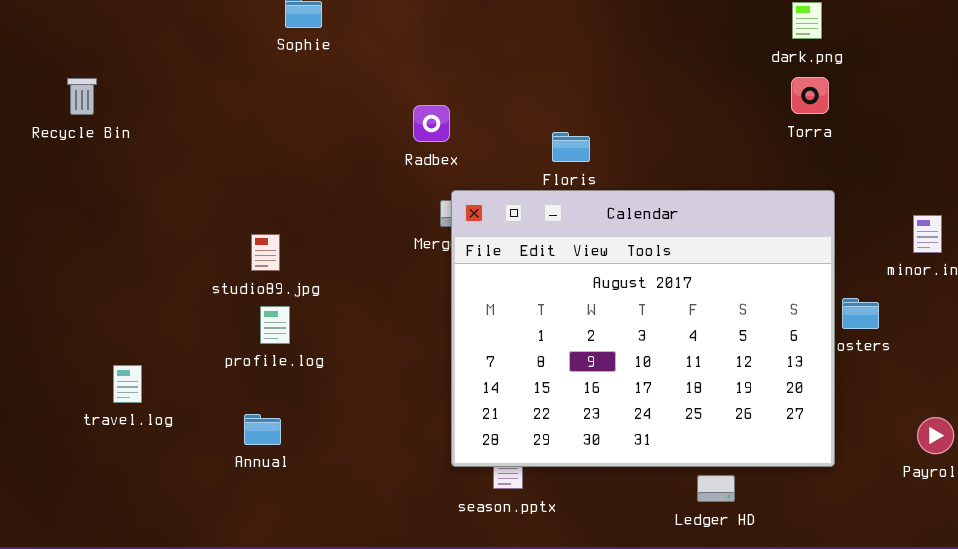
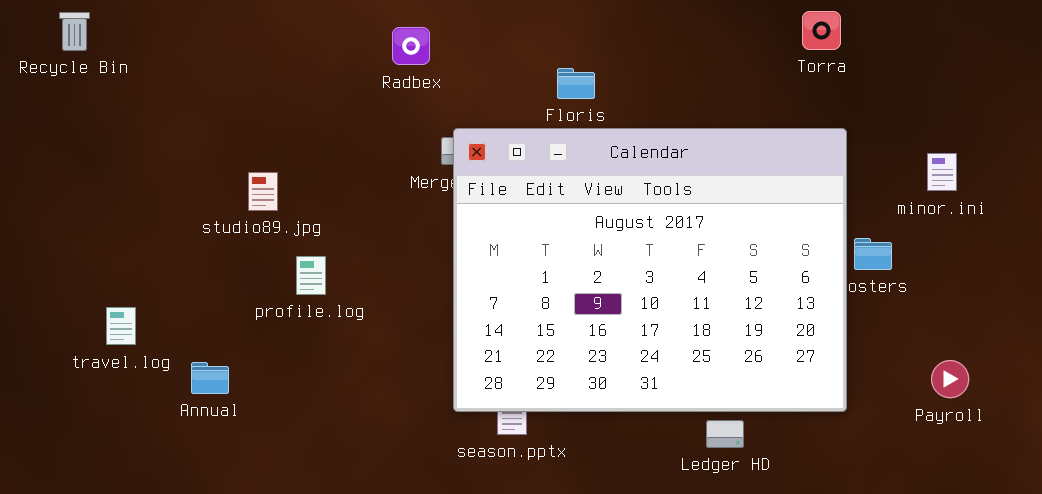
Radbex: [413,105,450,142] -> [392,27,430,65], moved
profile.log: [260,306,290,344] -> [296,256,326,295], moved
Annual: [244,414,281,445] -> [191,362,229,394], moved

